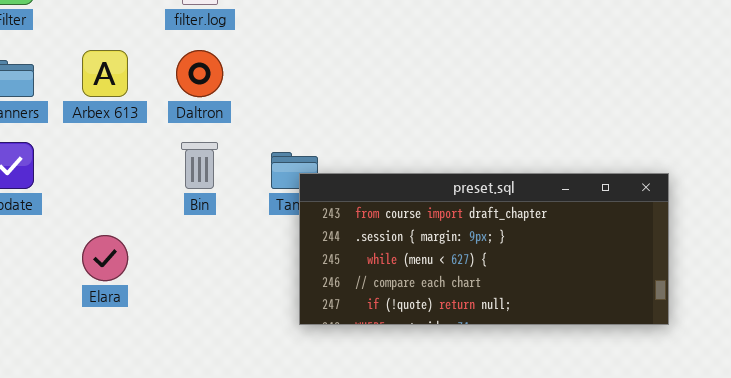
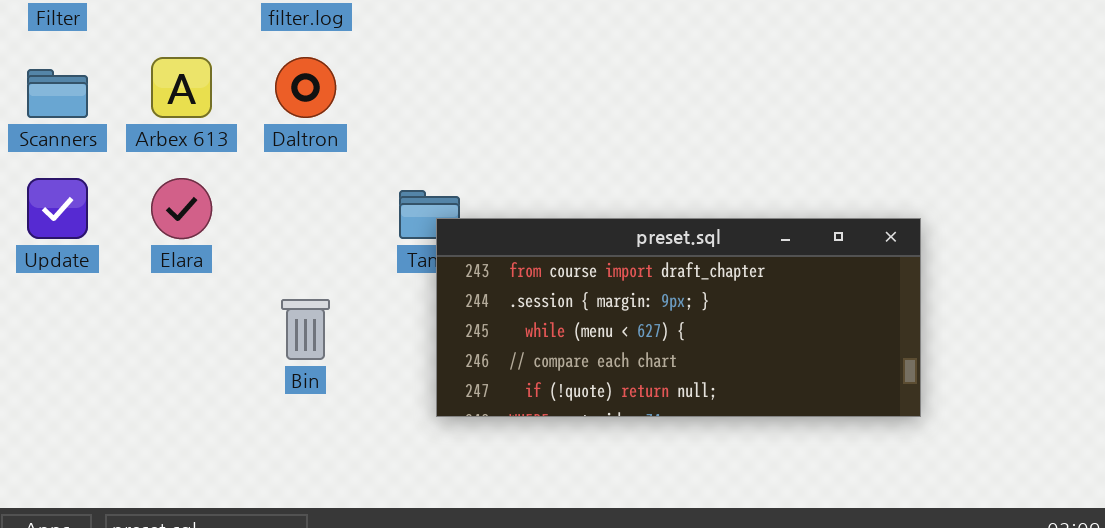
Bin: [181,142,218,189] -> [281,299,330,360], moved
Elara: [82,235,128,281] -> [151,178,212,239], moved

